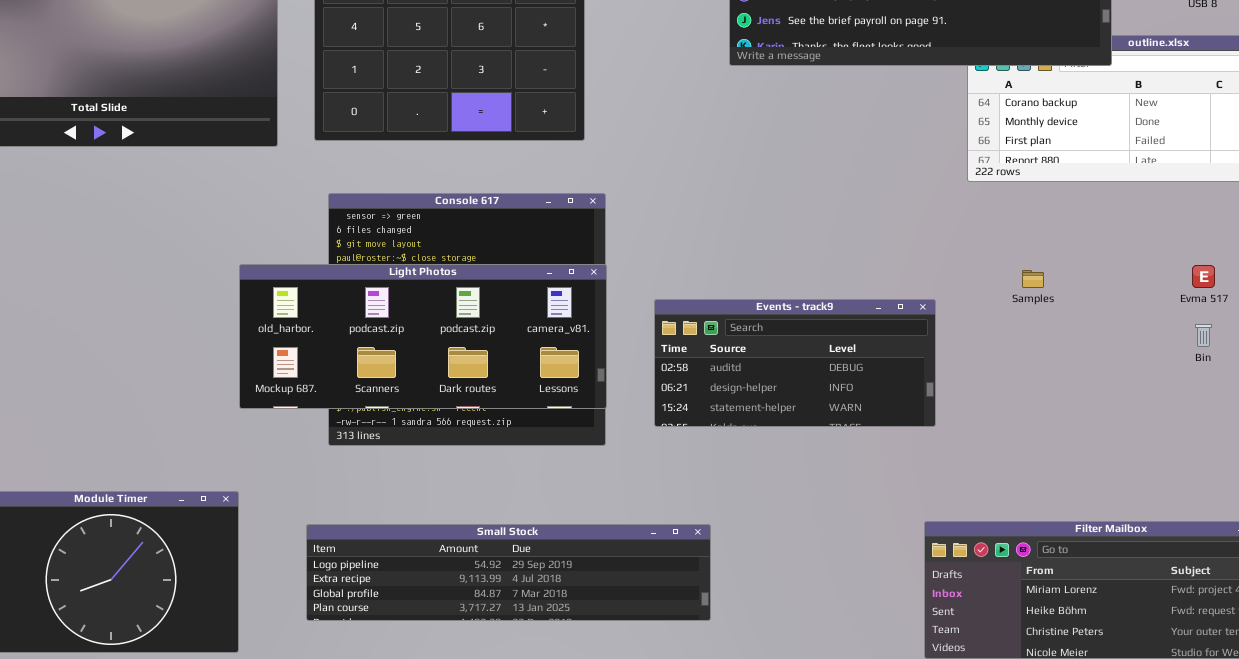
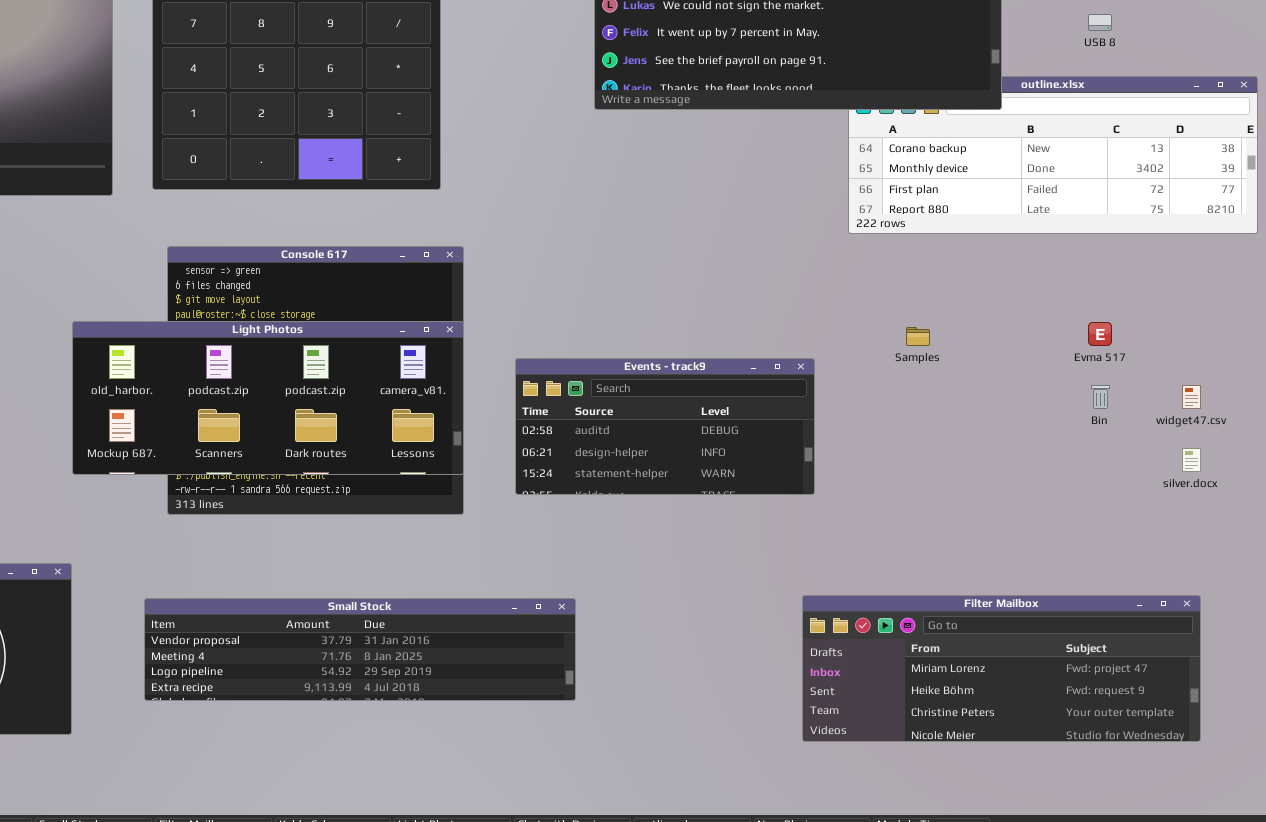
Small Stock: [306,524,711,621] -> [144,598,576,701], scrolled up 2 rows

